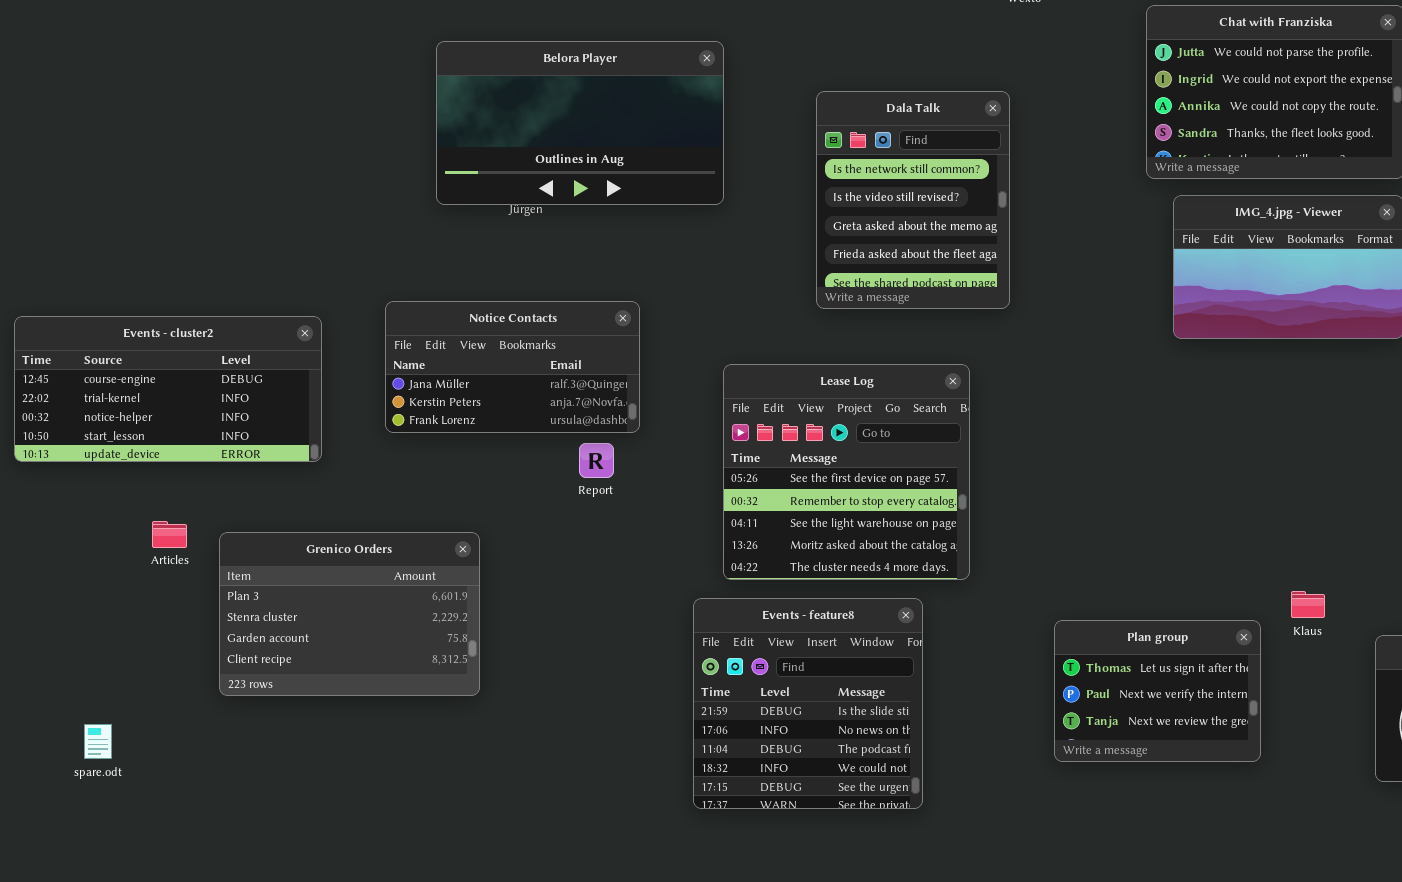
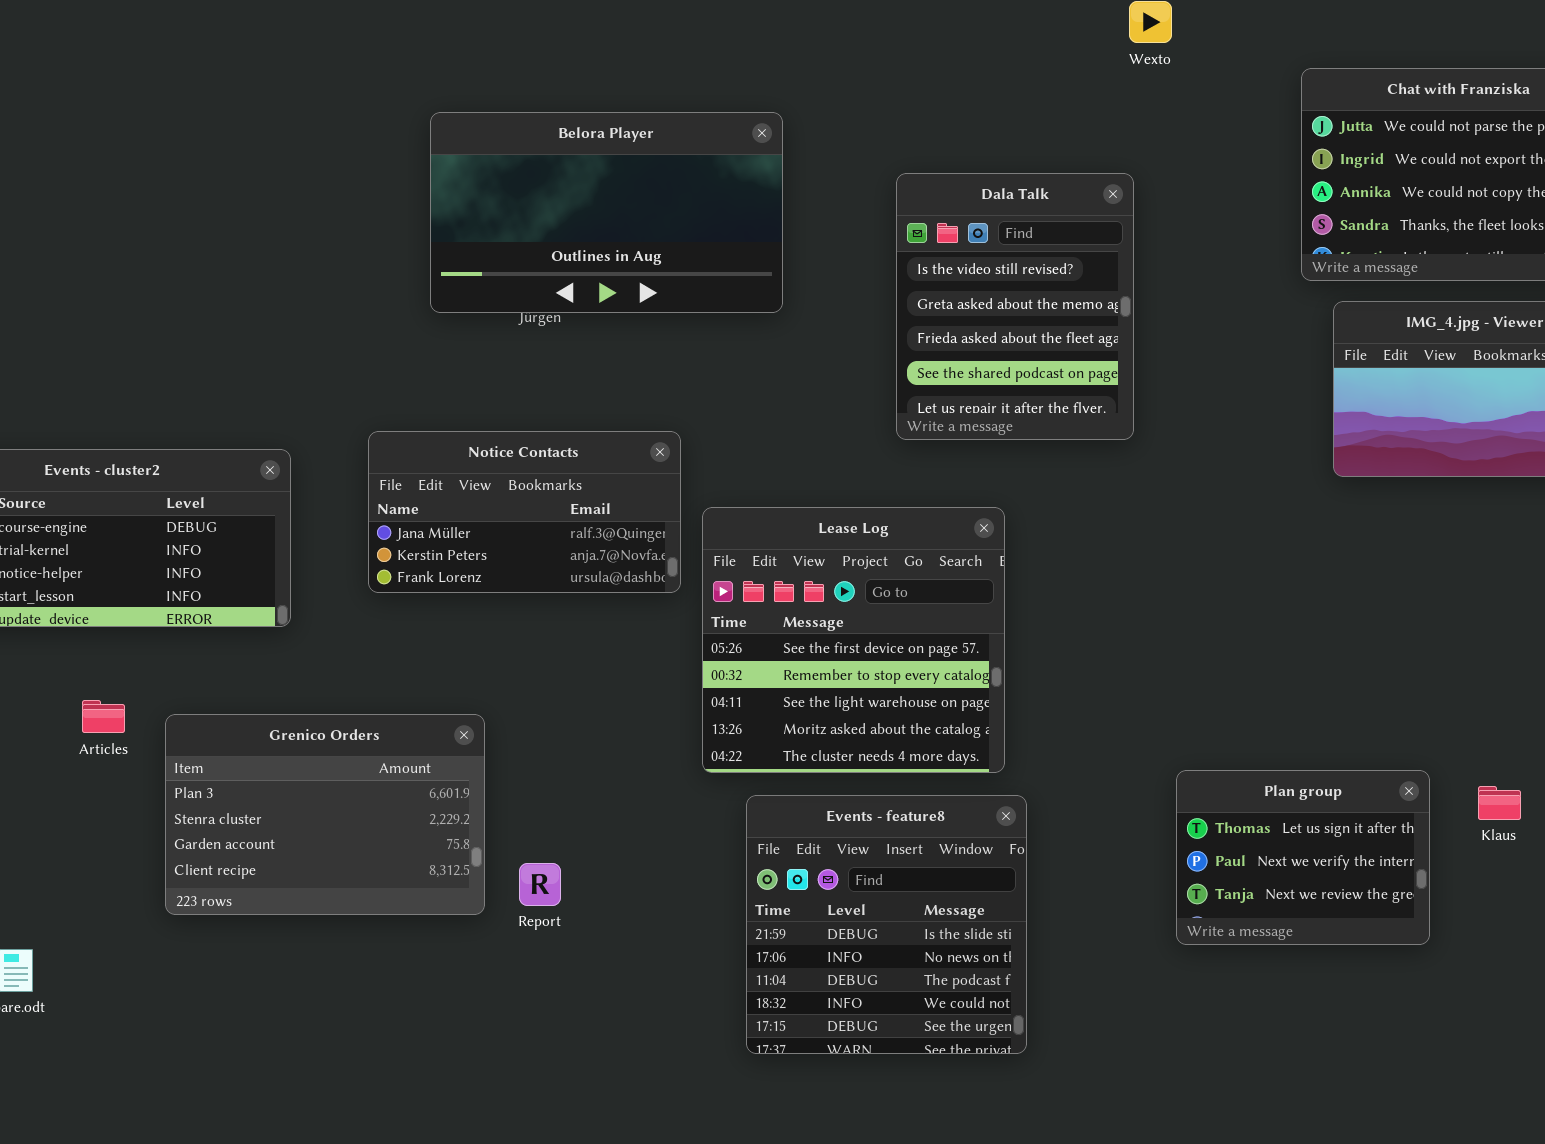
Dala Talk: [816,91,1010,309] -> [896,173,1134,440], scrolled down 1 row
Lease Log: [723,364,970,580] -> [702,507,1005,773], moved
Report: [579,443,614,478] -> [519,863,561,906], moved
Plan group: [1054,620,1261,762] -> [1176,770,1430,945], moved

